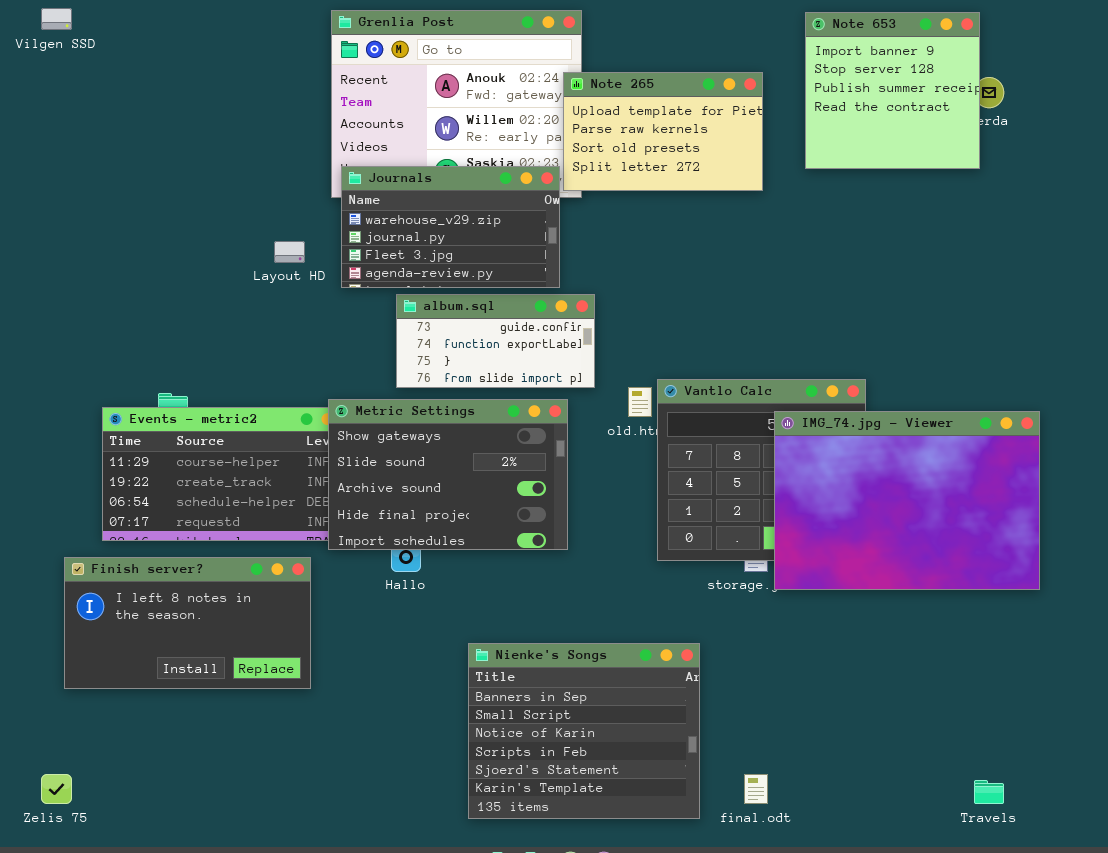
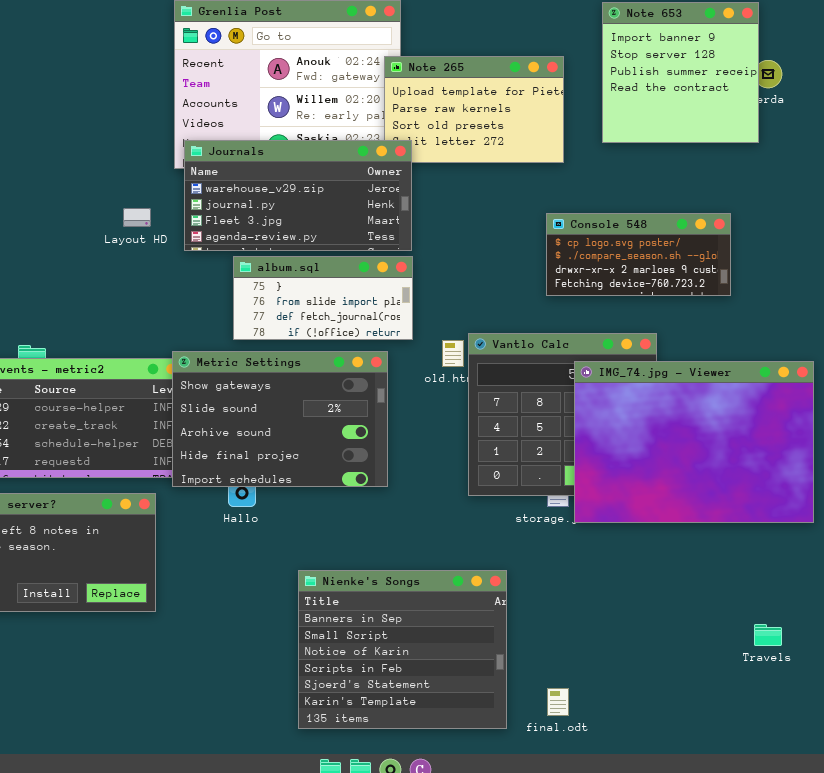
Journals: [341,166,560,288] -> [184,140,412,251], resized
Console 548: none -> [546,213,731,296], opened
album.sql: [396,294,595,388] -> [233,256,413,340], scrolled down 2 rows
Travels: [974,780,1004,804] -> [754,624,782,646], moved

